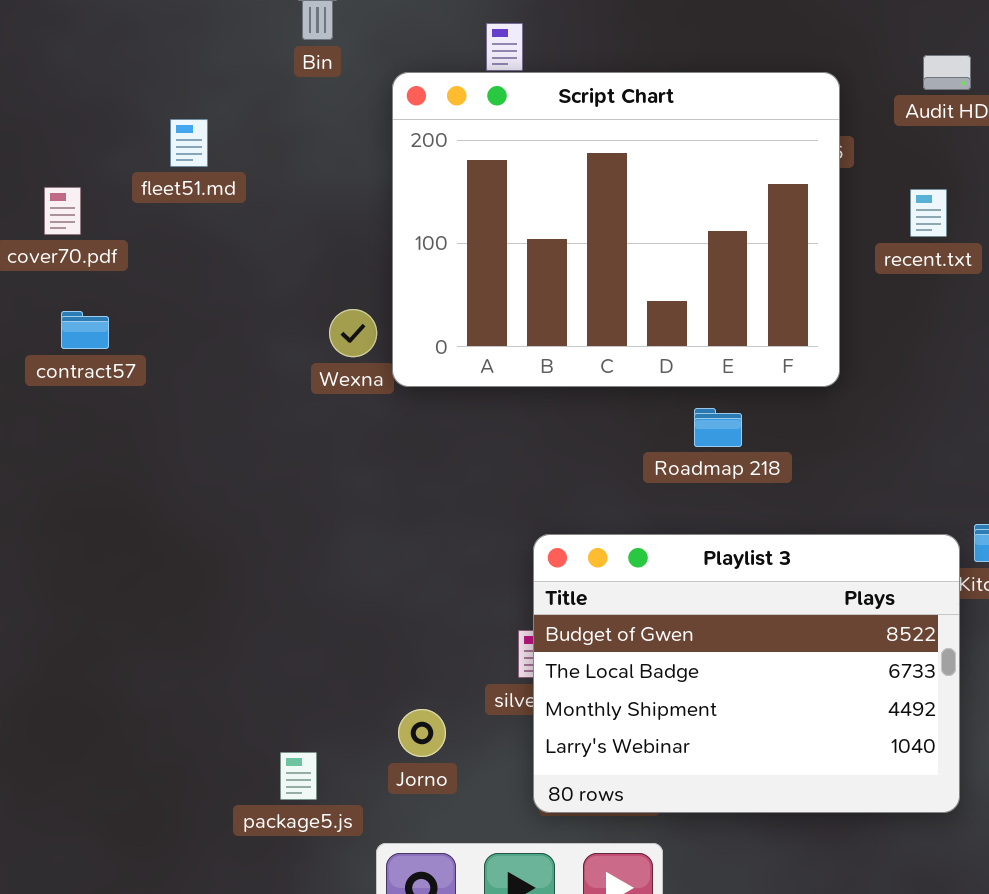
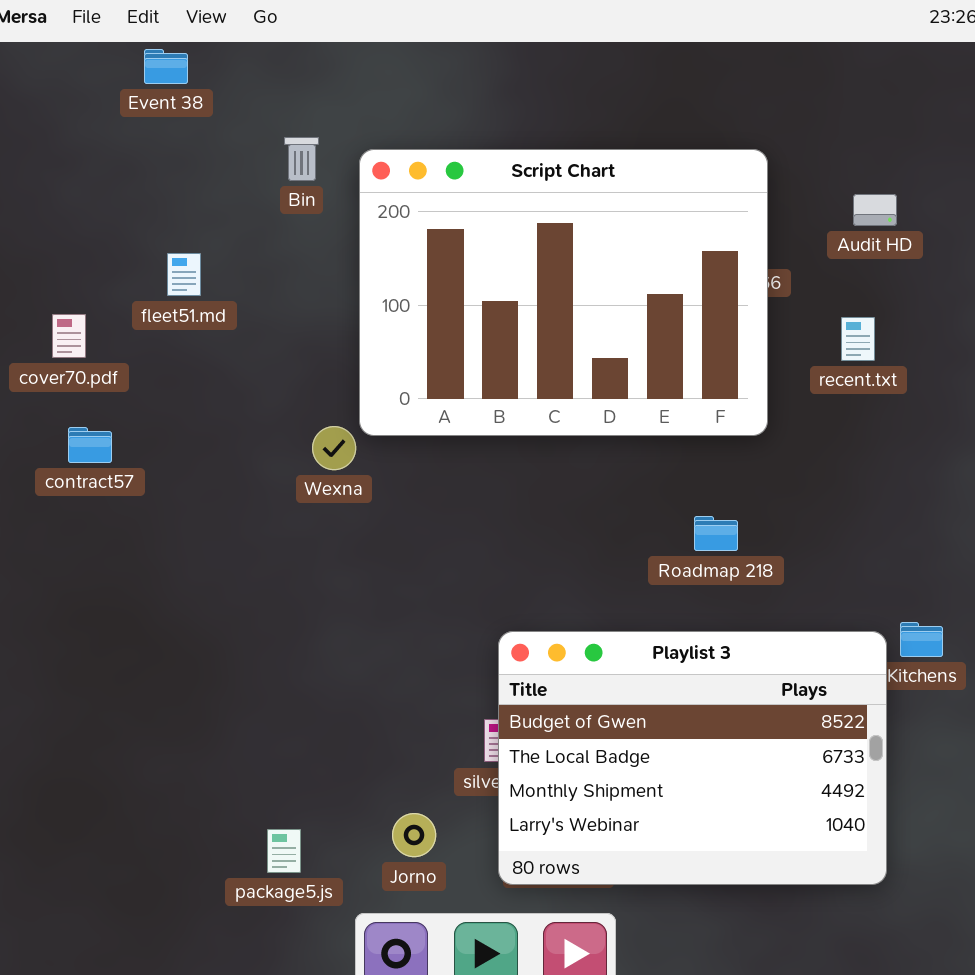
Script Chart: [392,72,840,387] -> [359,149,768,436], moved
Roadmap 218: [694,408,742,447] -> [694,516,738,551], moved
Jorno: [398,709,446,757] -> [392,813,436,857], moved

